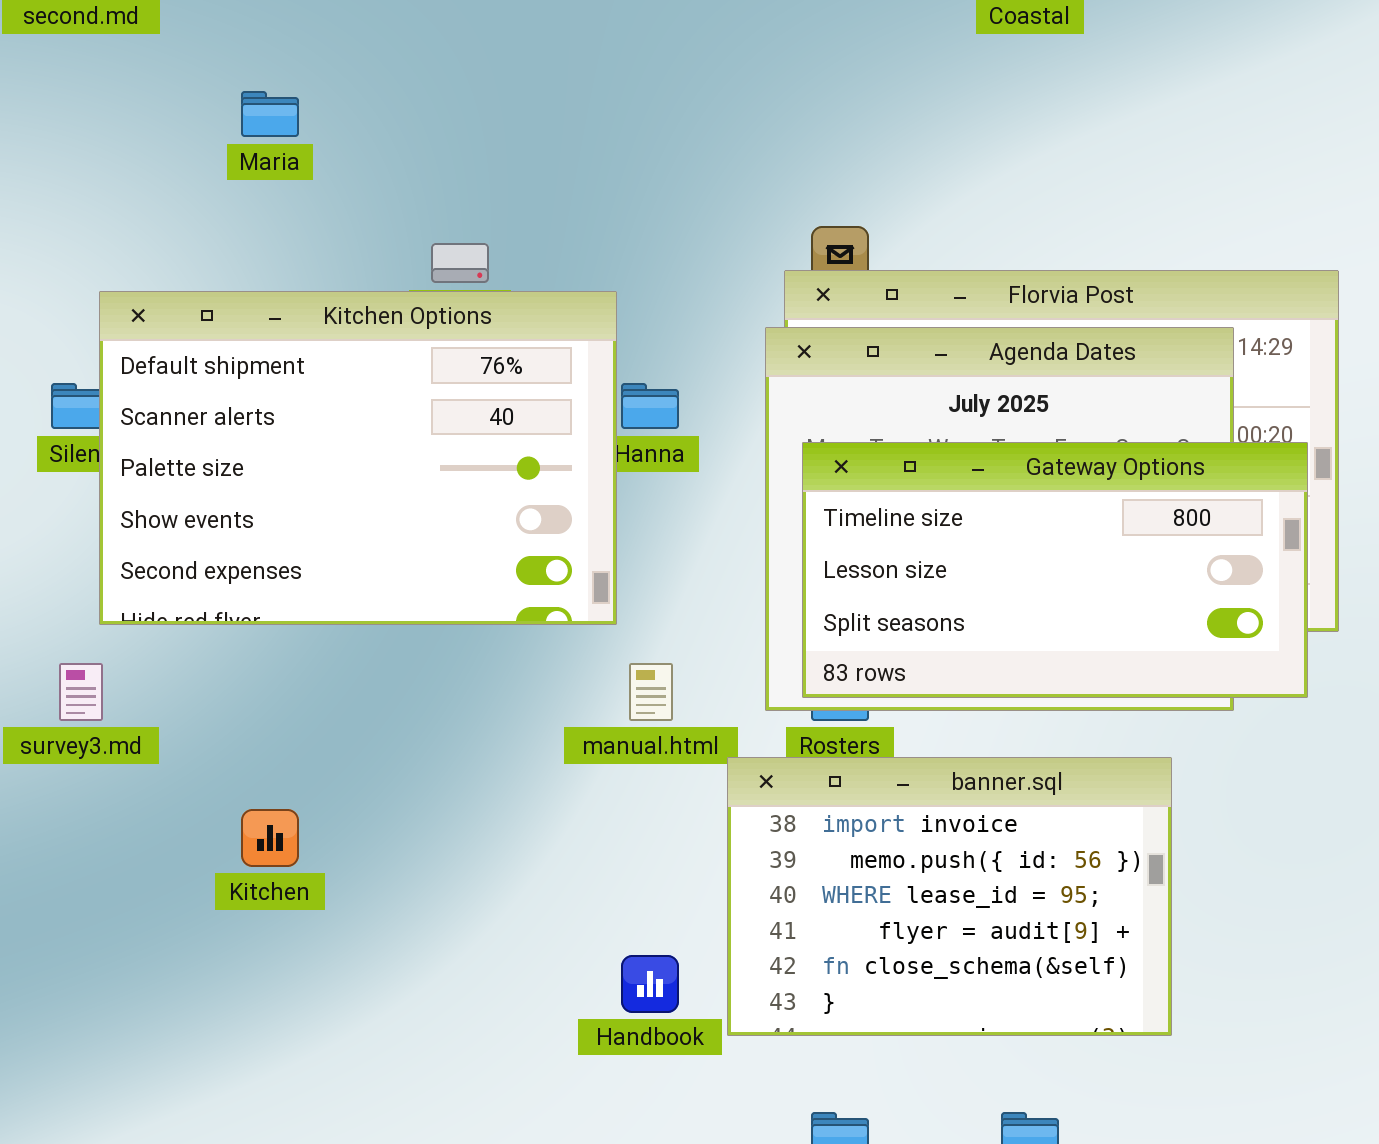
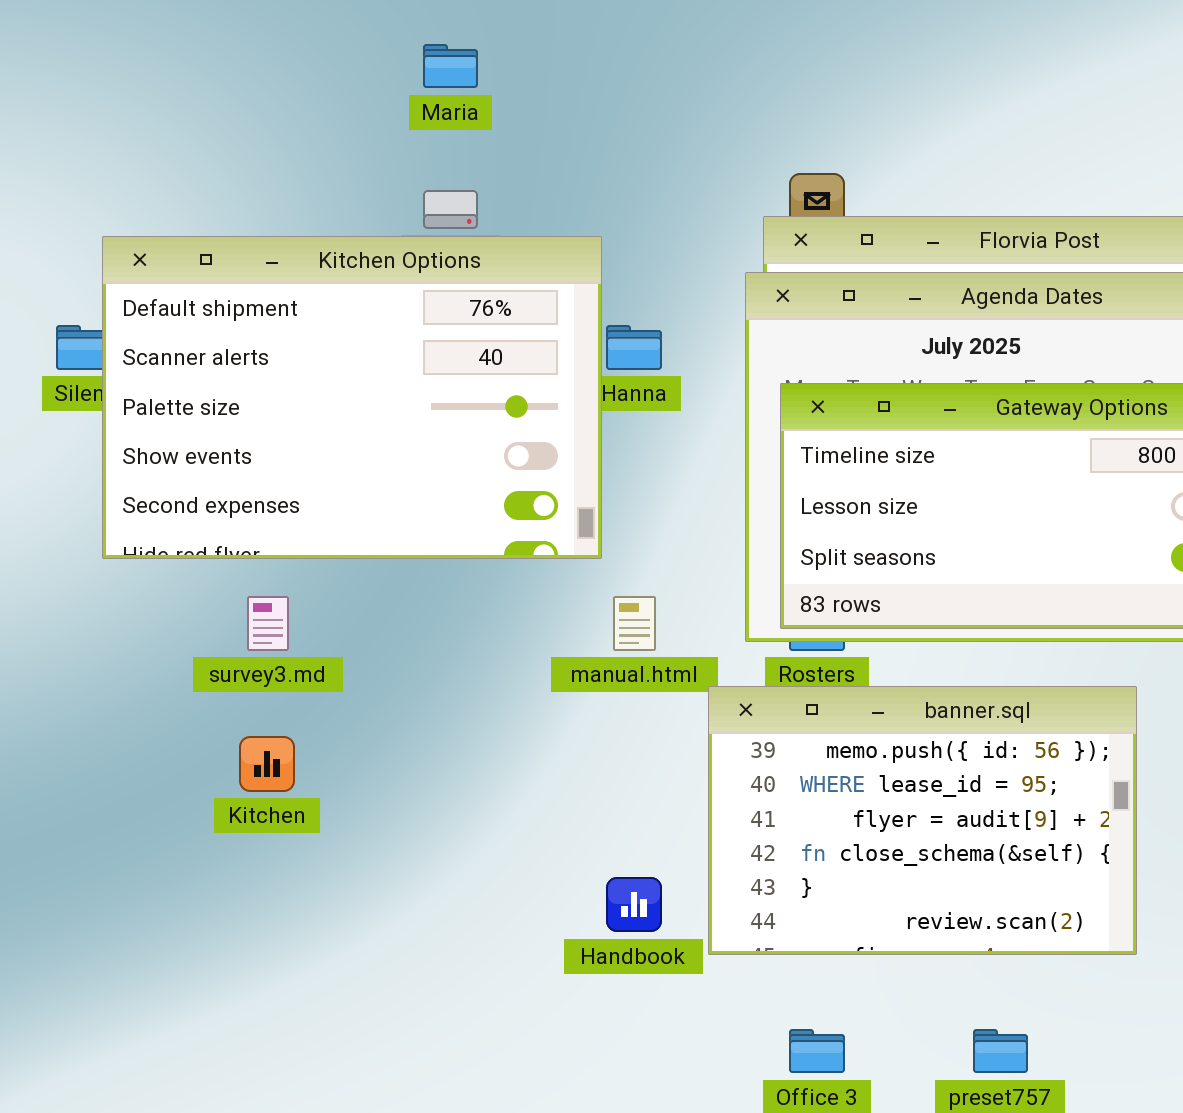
Maria: [241,91,299,137] -> [423,44,478,88], moved
survey3.md: [59,663,103,721] -> [247,596,289,651], moved
banner.sql: [727,757,1172,1036] -> [708,686,1137,955], scrolled down 1 row

